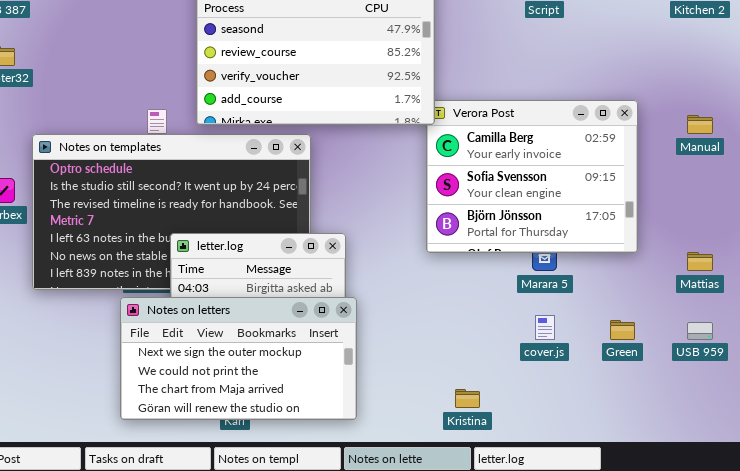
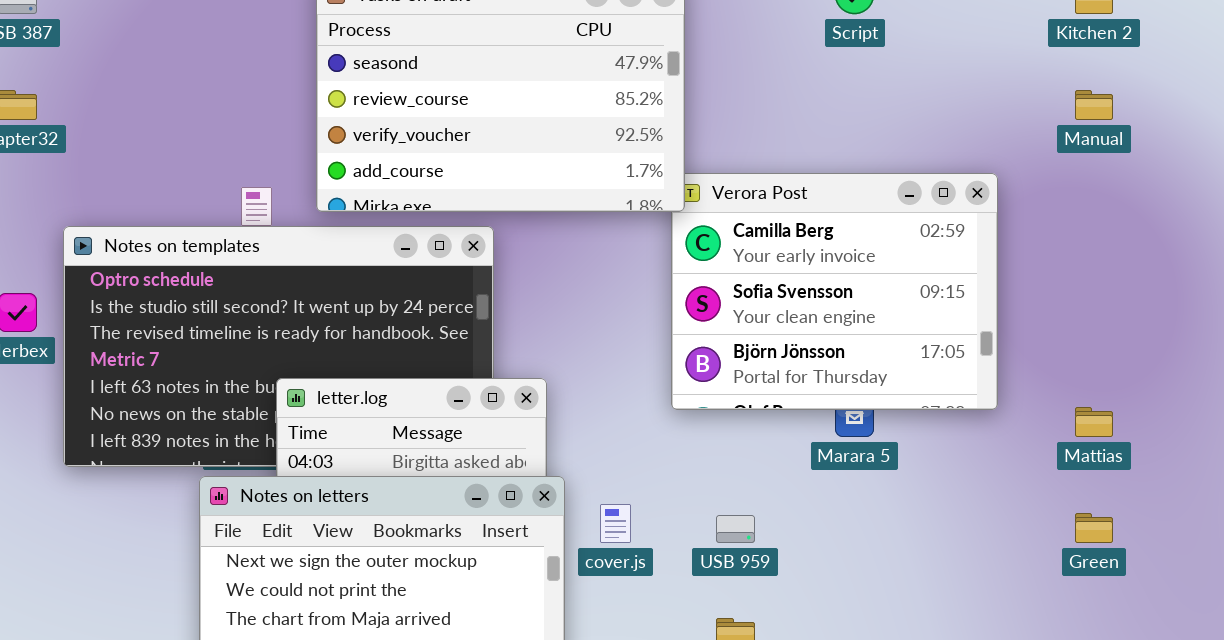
Manual: [687,115,713,134] -> [1075,90,1113,120], moved
cover.js: [535,315,555,340] -> [600,504,631,543], moved
Green: [610,320,635,340] -> [1075,513,1113,543], moved
USB 959: [687,322,713,340] -> [716,515,755,543], moved

